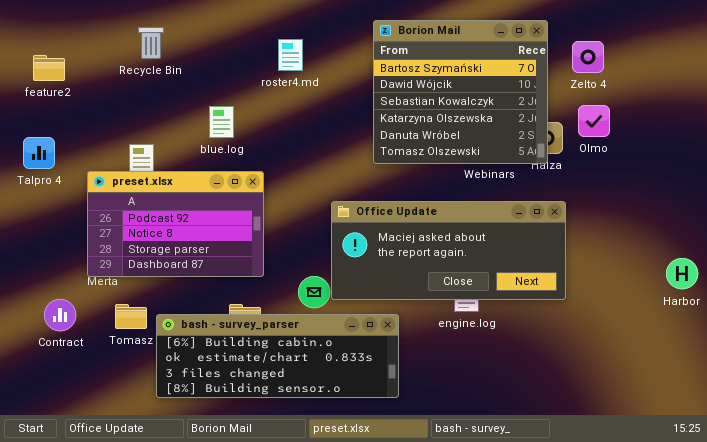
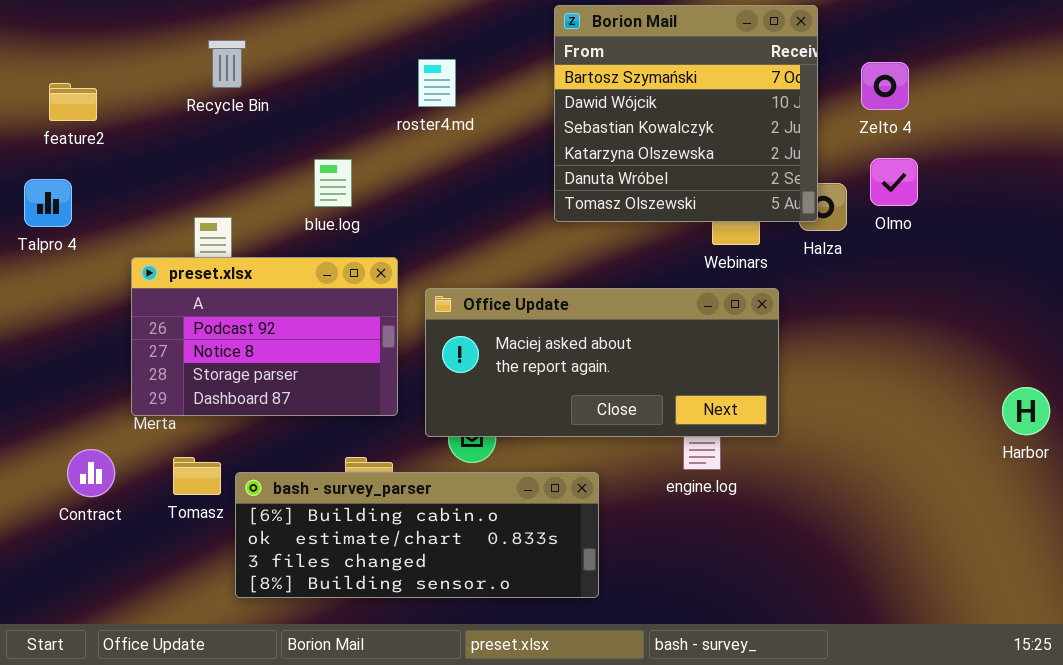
Borion Mail: [373,20,548,164] -> [554,5,818,222], moved
Talpro 4: [23,137,55,169] -> [24,179,72,227], moved
Office Update: [331,201,566,300] -> [425,288,779,437], moved

